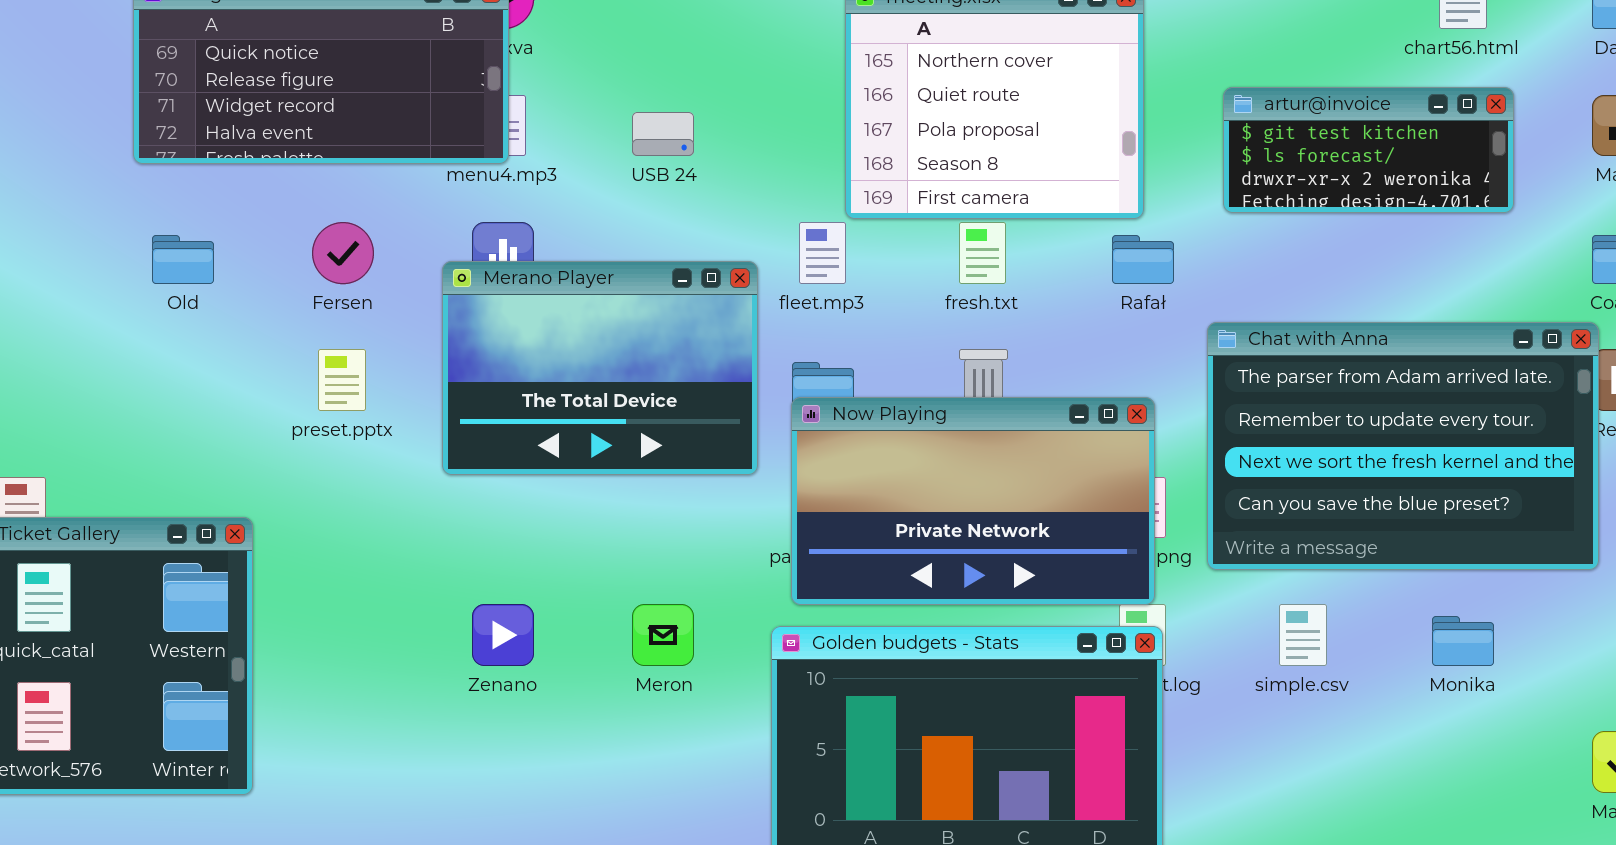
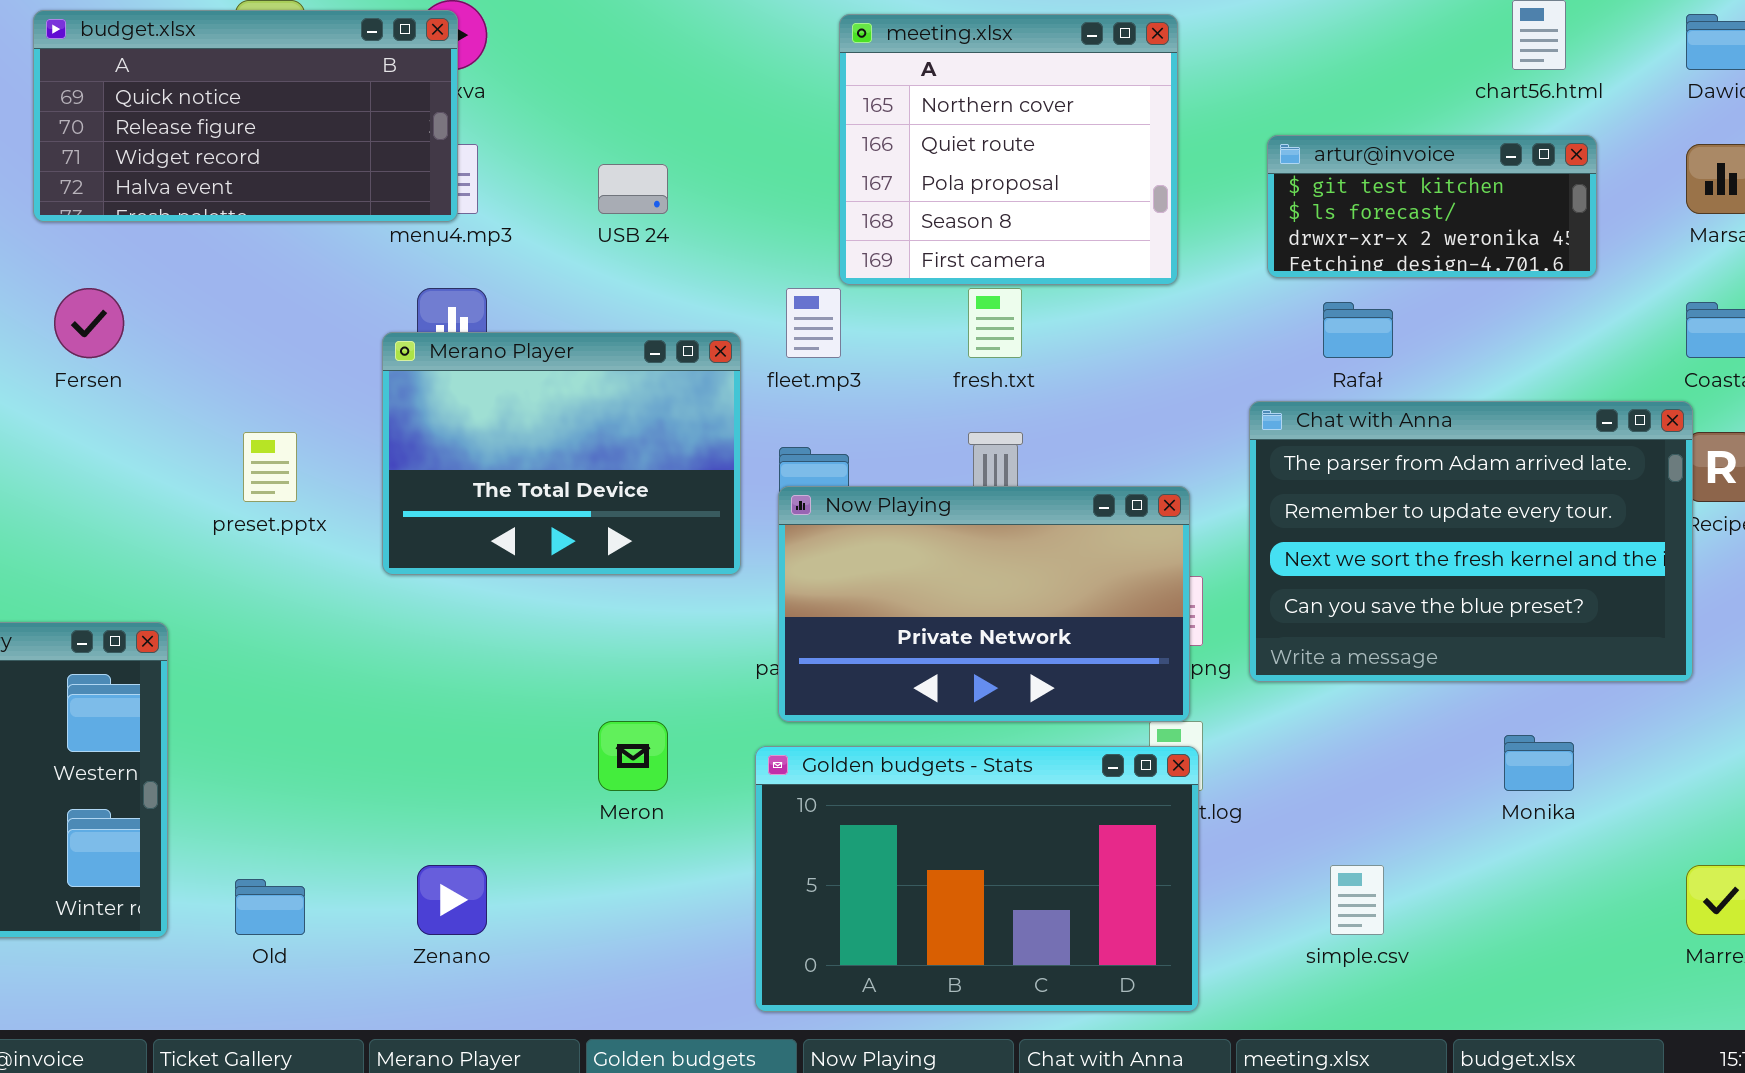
Fersen: [312,222,374,284] -> [54,288,124,358], moved
Old: [152,235,214,284] -> [235,879,305,935], moved
Rafał: [1112,235,1174,284] -> [1323,302,1393,358], moved
Zenano: [472,604,534,666] -> [417,865,487,935], moved
simple.csv: [1279,604,1327,666] -> [1330,865,1384,935], moved

